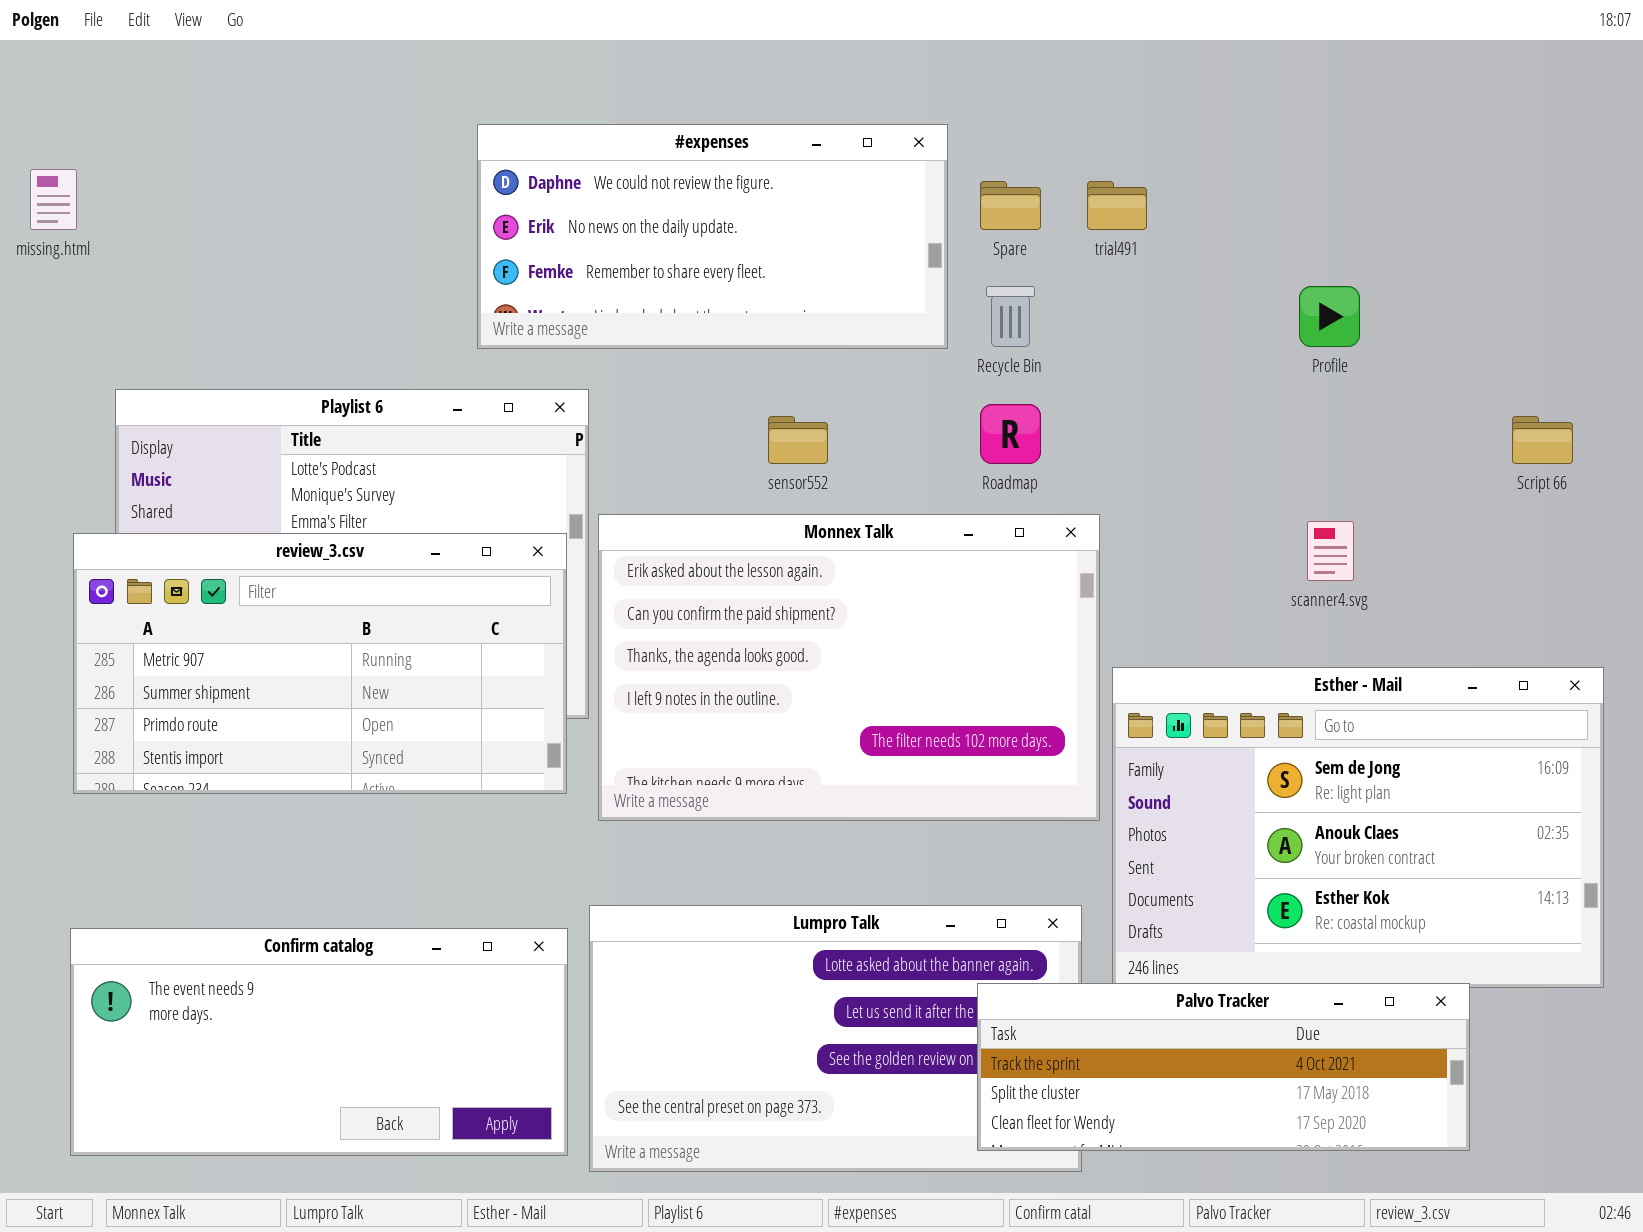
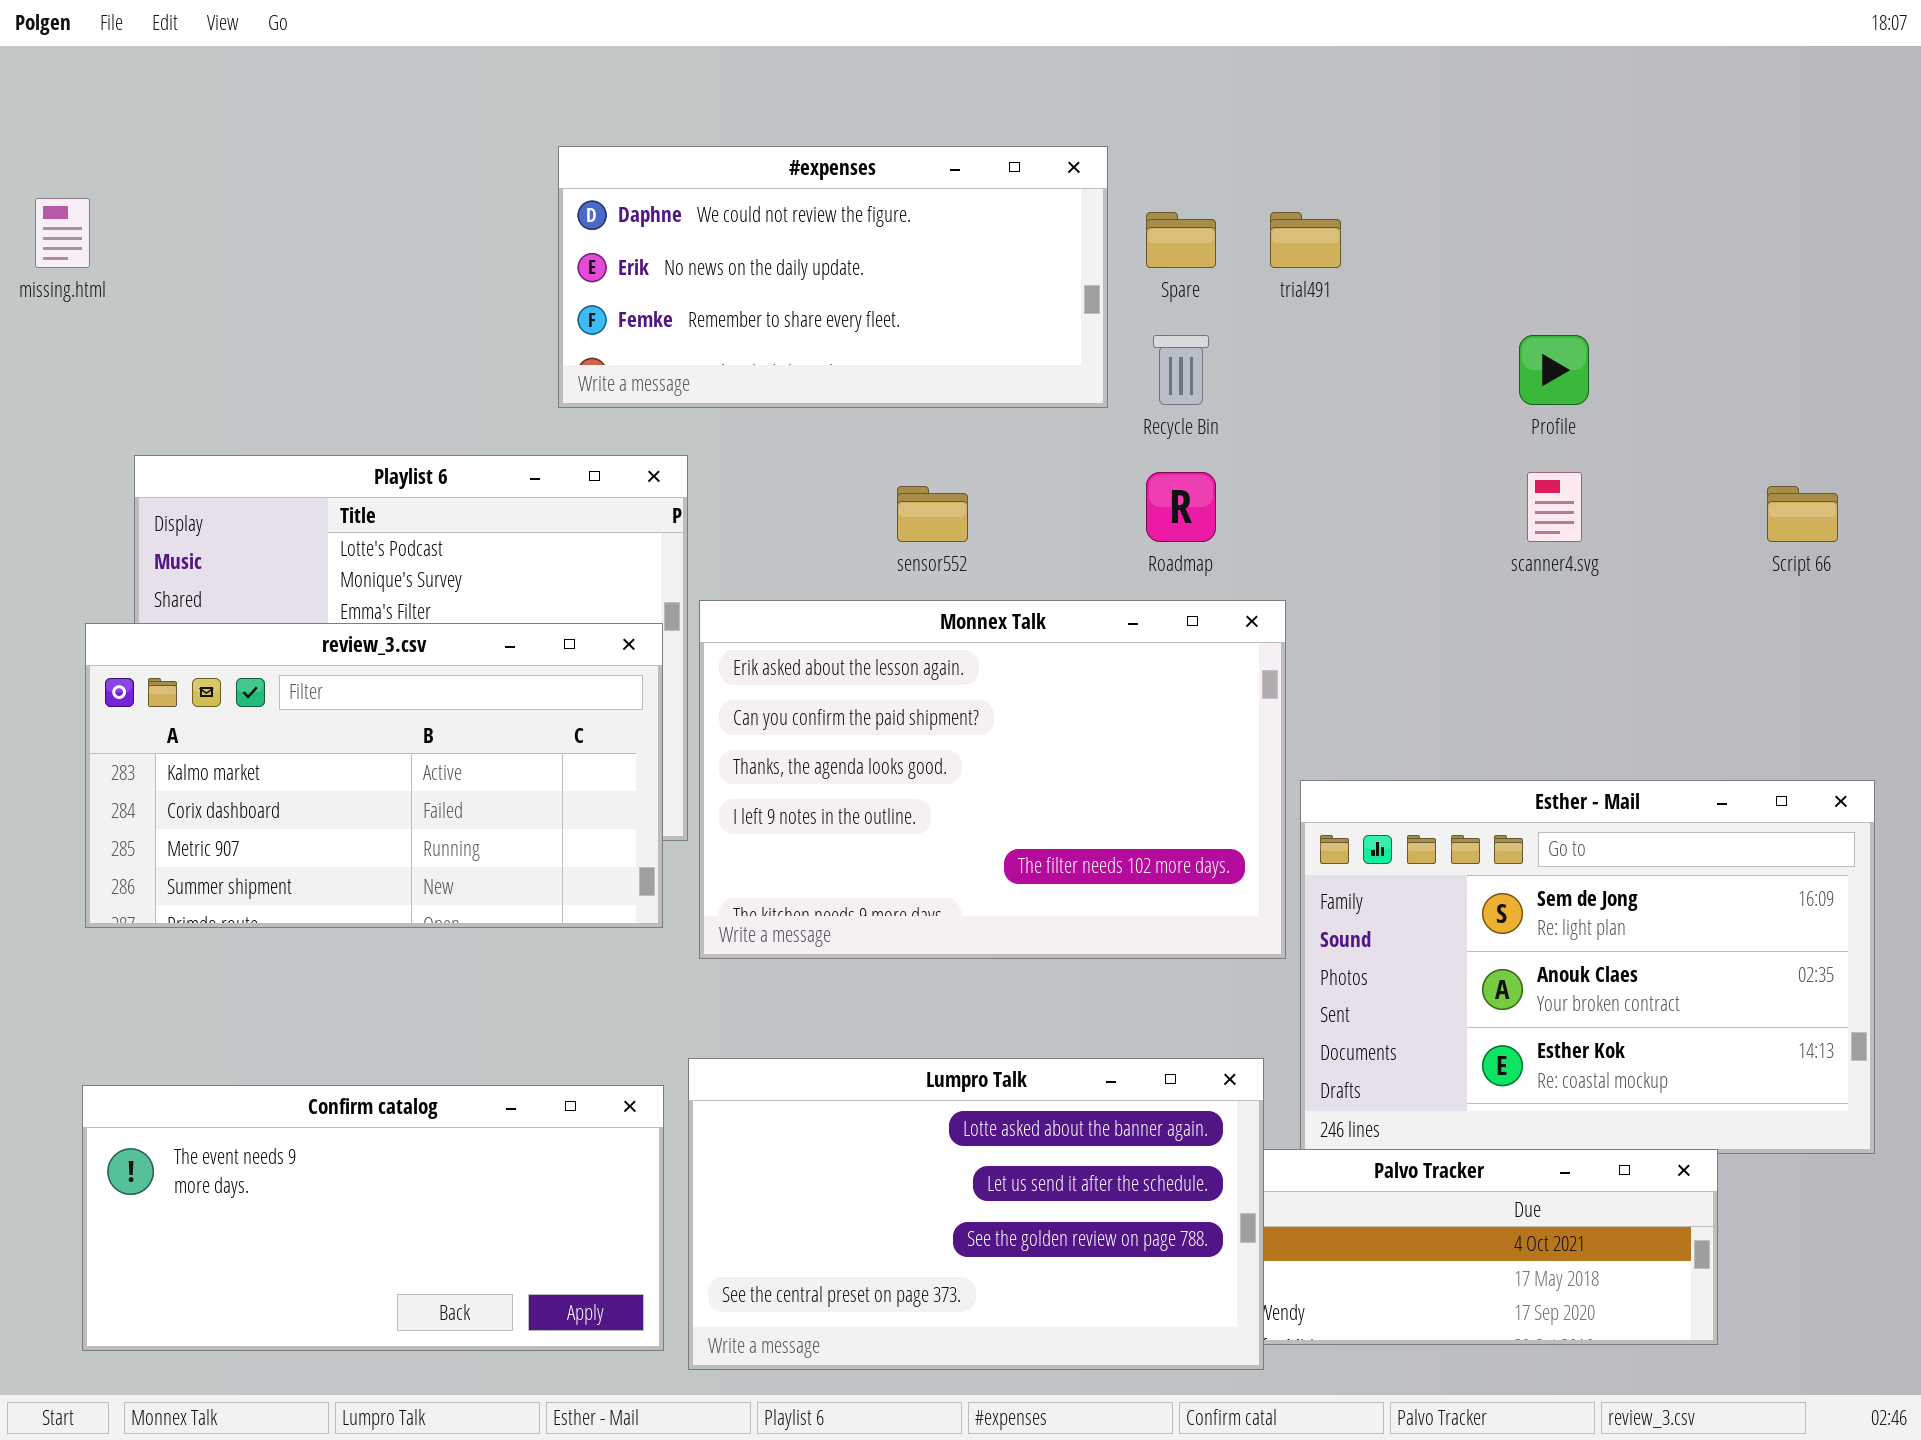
scanner4.svg: [1307,521,1354,581] -> [1527,472,1582,542], moved
review_3.csv: [73,533,567,794] -> [85,623,663,928], scrolled up 2 rows
Lumpro Talk: [589,905,1082,1172] -> [688,1058,1264,1370], raised

